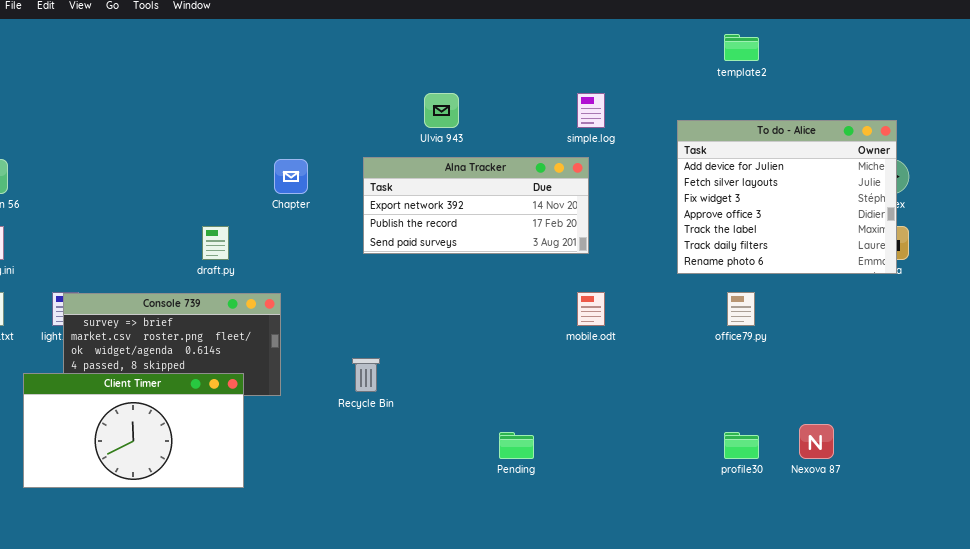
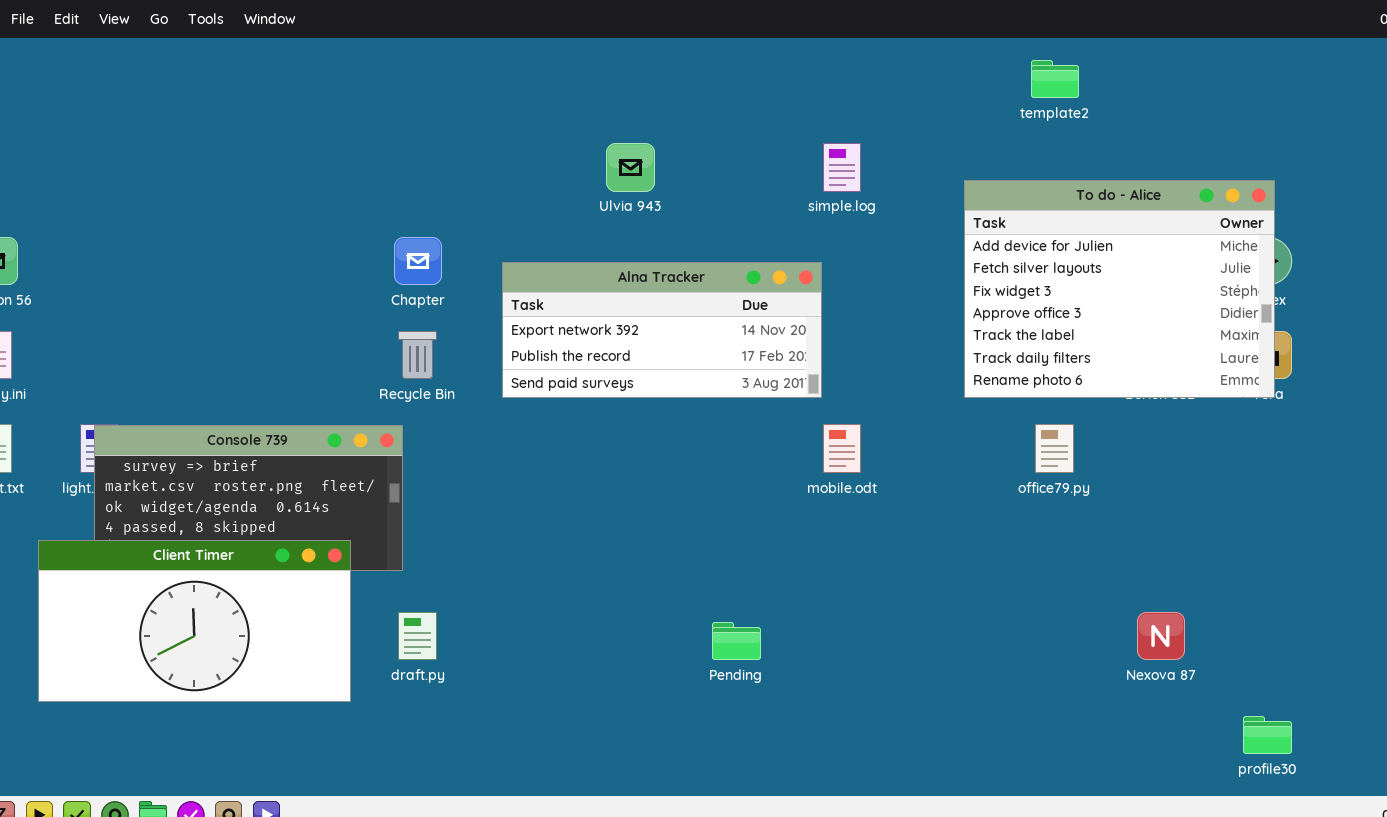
Alna Tracker: [363,157,589,254] -> [502,262,822,398], moved
draft.py: [202,226,229,260] -> [398,612,437,660], moved
Recycle Bin: [352,358,380,392] -> [398,331,437,379], moved
profile30: [724,432,759,459] -> [1243,716,1292,754], moved

